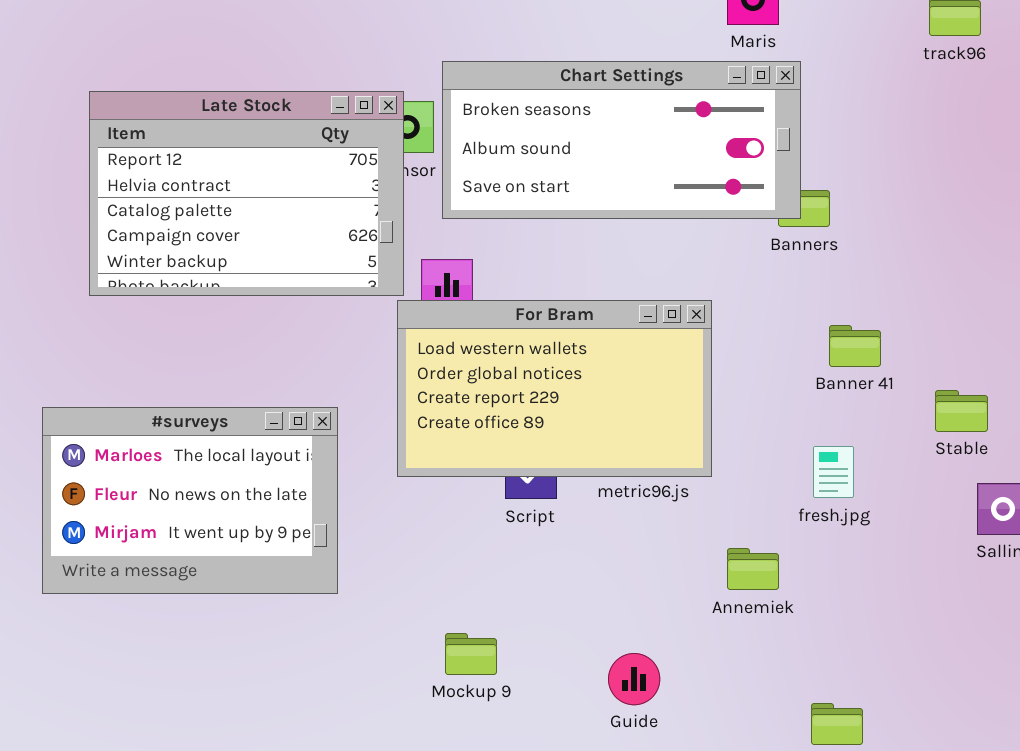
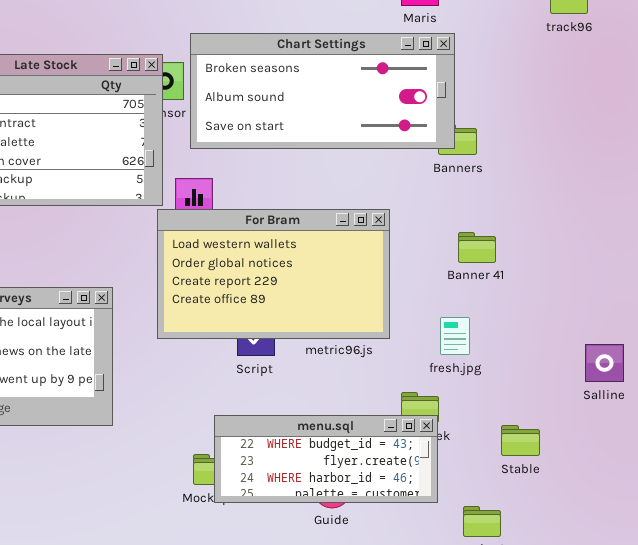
Banner 41: [829,325,881,367] -> [458,232,496,263], moved
Stable: [935,390,988,432] -> [501,425,540,456], moved
fresh.jpg: [813,446,854,498] -> [440,317,470,355], moved
menu.sql: none -> [214,415,438,503], opened

